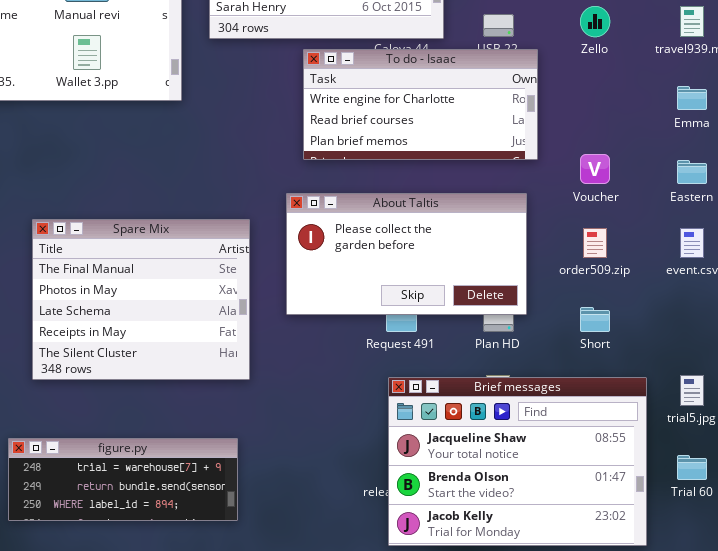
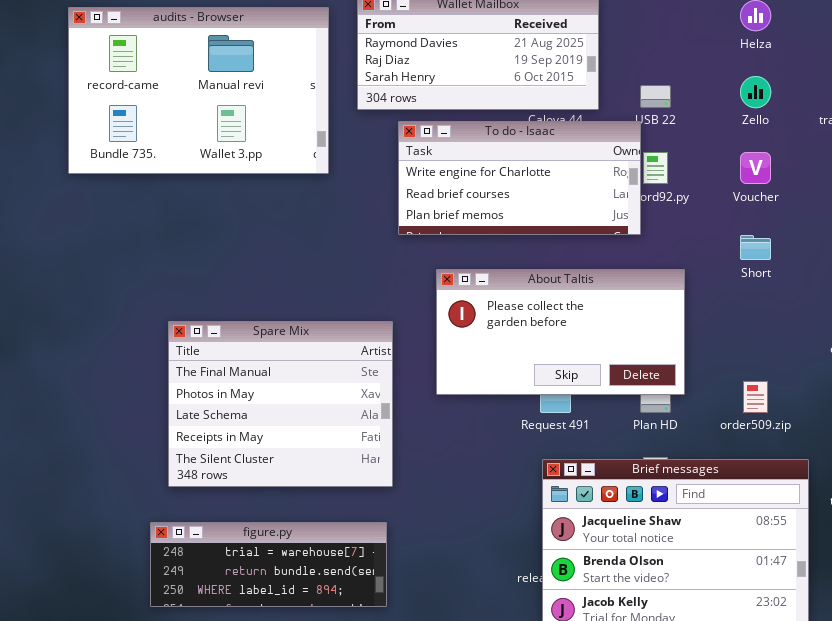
To do - Isaac: [303,49,538,160] -> [398,121,641,235], moved
Voucher: [580,154,610,184] -> [740,152,771,184], moved
Spare Mix: [32,219,250,380] -> [168,321,393,487], moved
order509.zip: [583,228,607,258] -> [743,381,768,413], moved
Short: [580,307,610,332] -> [740,235,771,260], moved

